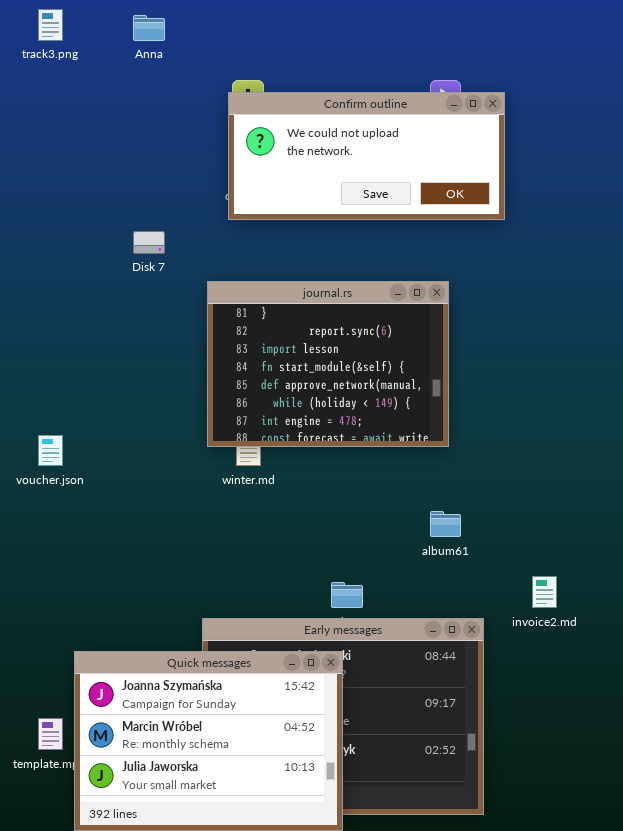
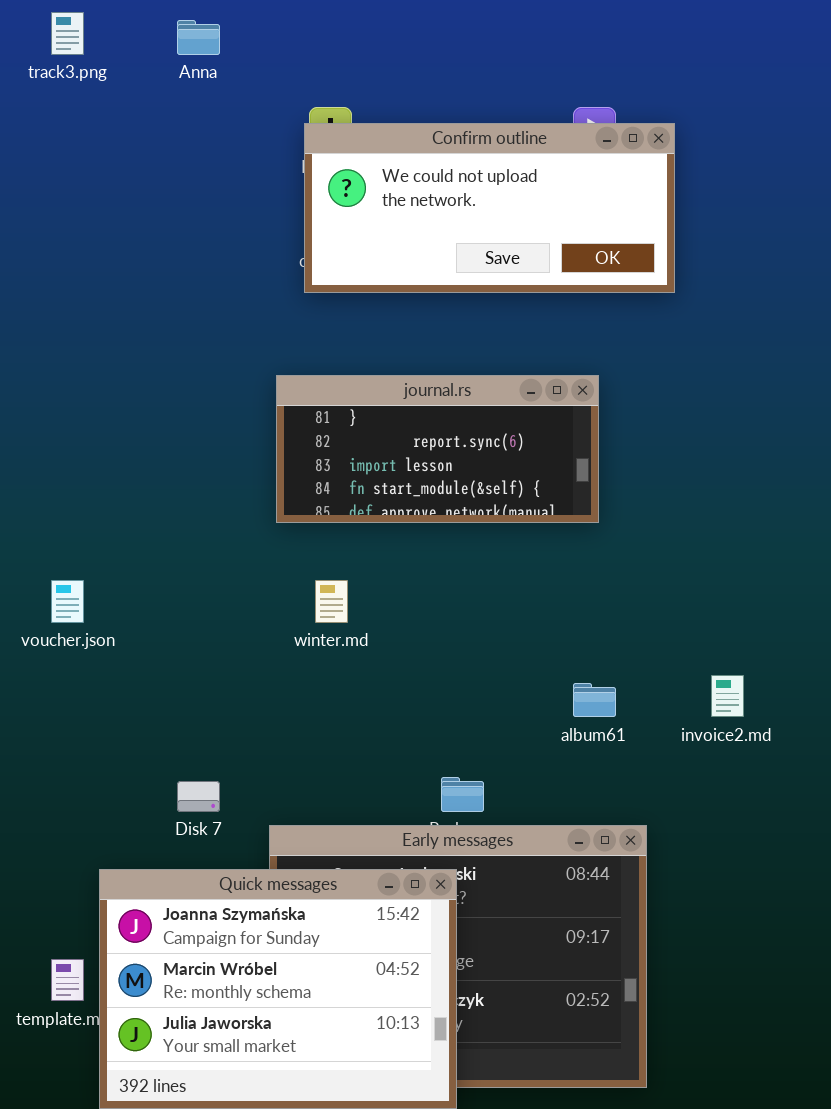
Disk 7: [133,231,165,254] -> [177,781,220,812], moved
journal.rs: [207,281,449,447] -> [276,375,599,523], resized
invoice2.md: [532,576,557,608] -> [711,675,744,717], moved

